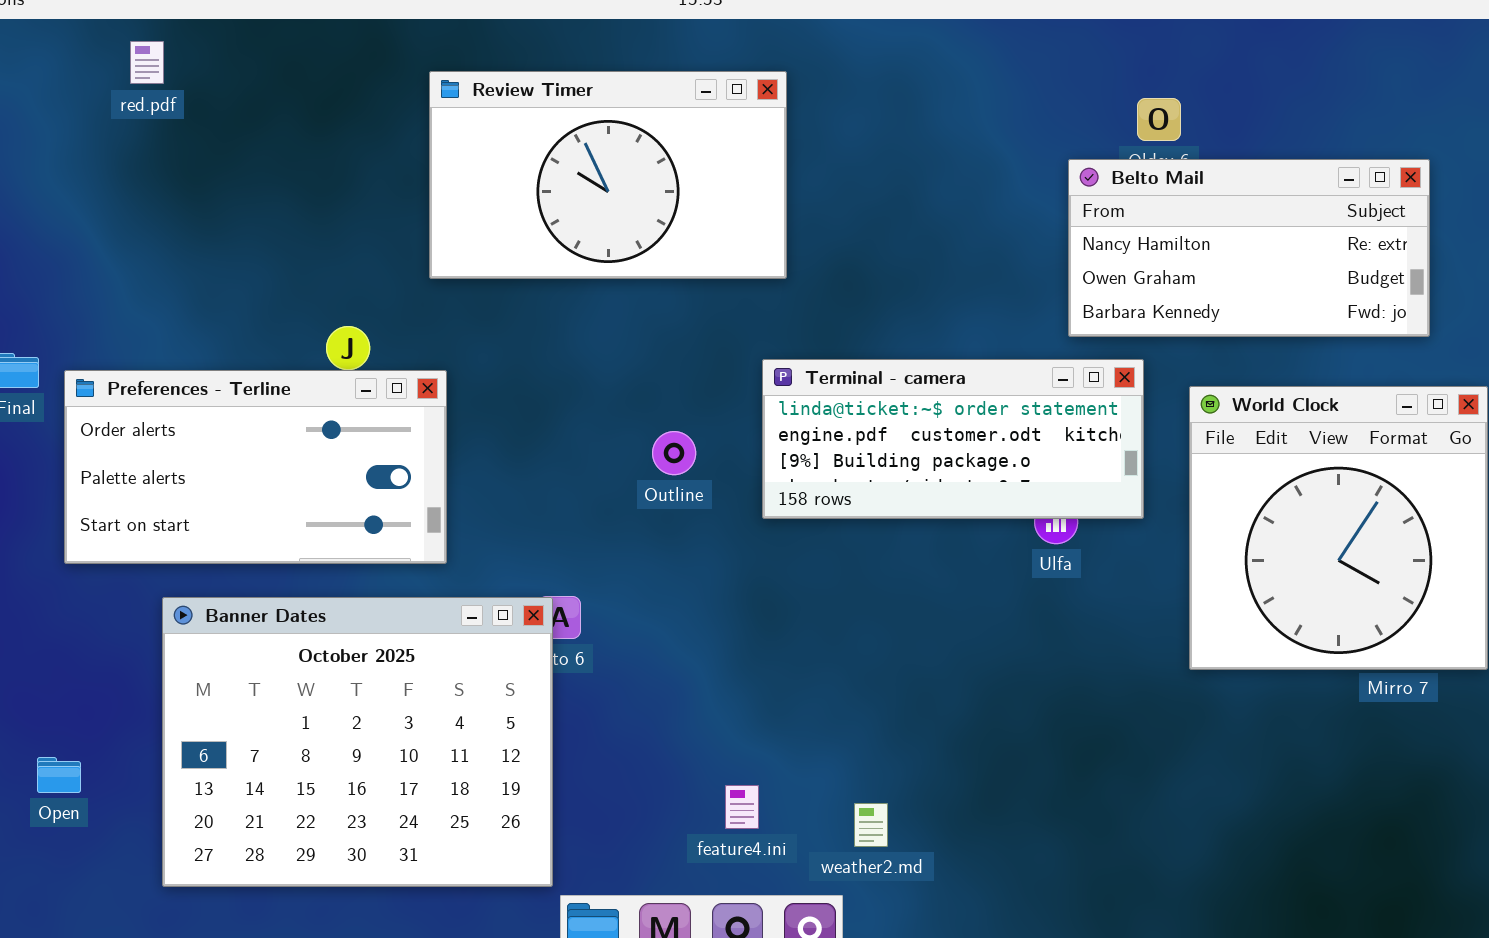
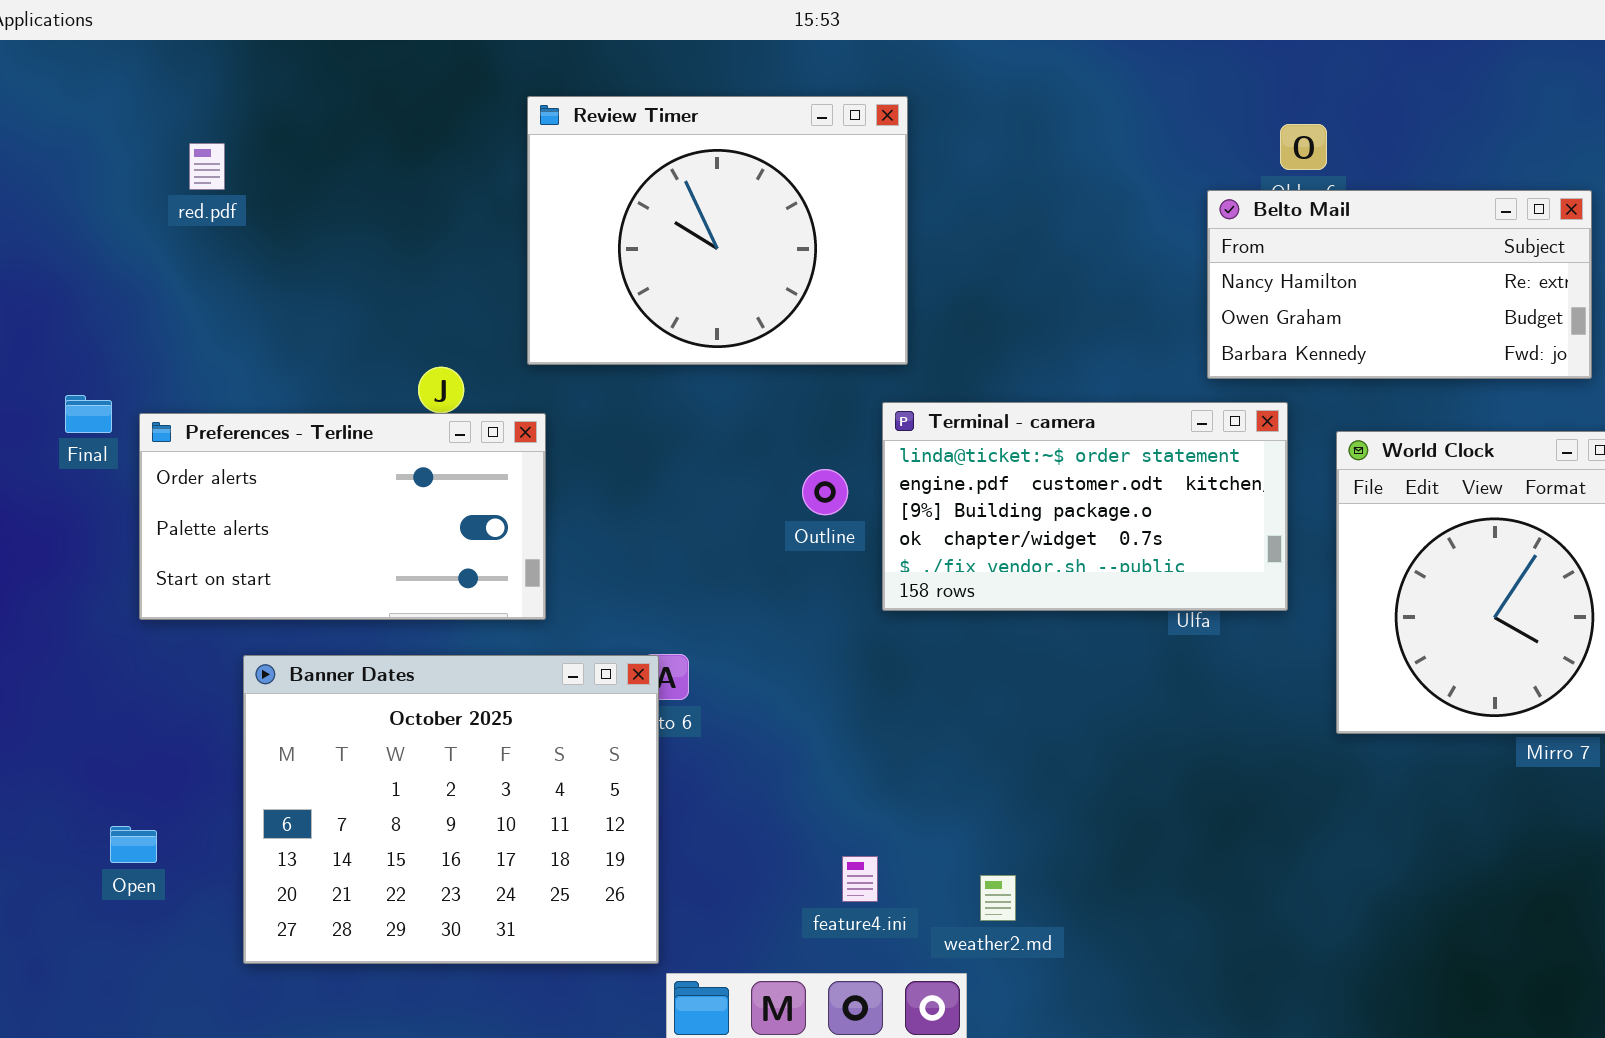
red.pdf: [130,41,164,84] -> [189,143,225,190], moved
Review Timer: [429,71,787,279] -> [527,96,908,365], resized
Terminal - camera: [762,359,1144,519] -> [882,402,1288,611], resized
Outline: [652,431,696,475] -> [802,469,848,515], moved

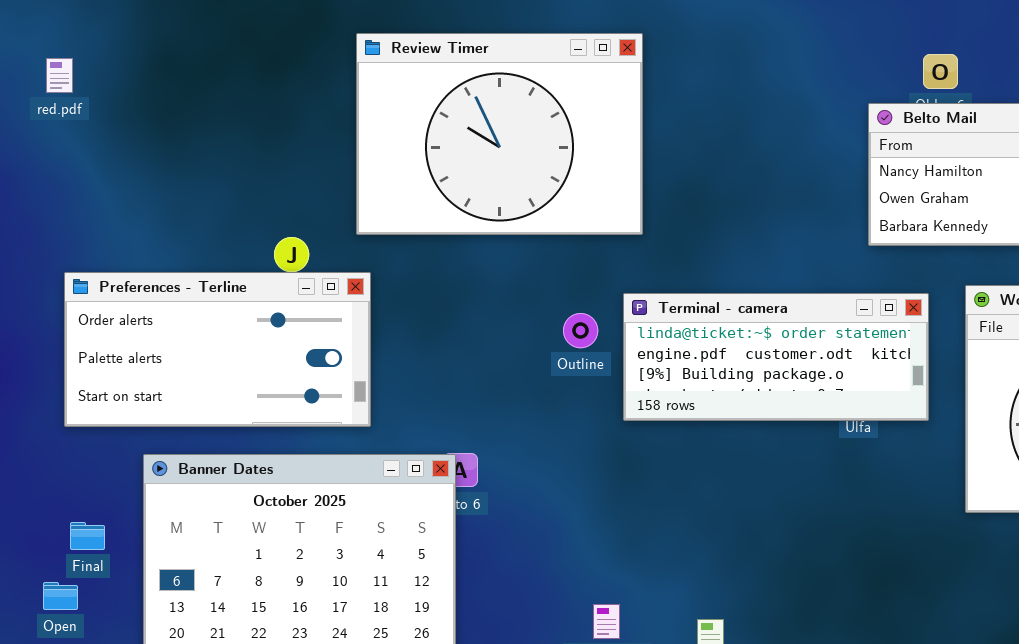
red.pdf: [189,143,225,190] -> [46,58,73,93], moved
Final: [65,395,112,433] -> [70,522,105,550], moved
Terminal - camera: [882,402,1288,611] -> [623,293,929,421], resized

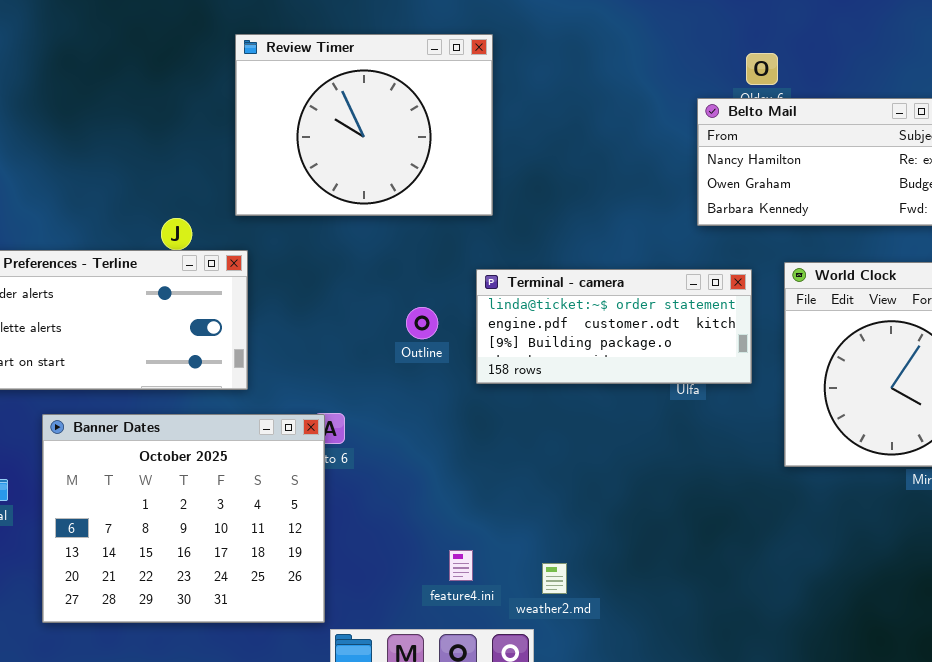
Outline: [563,313,598,348] -> [406,307,438,339], moved

